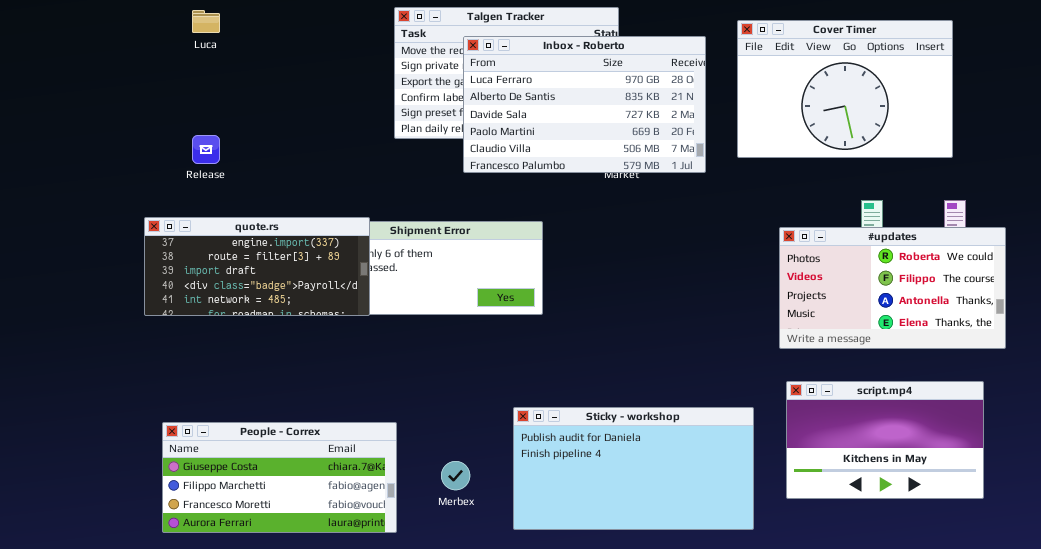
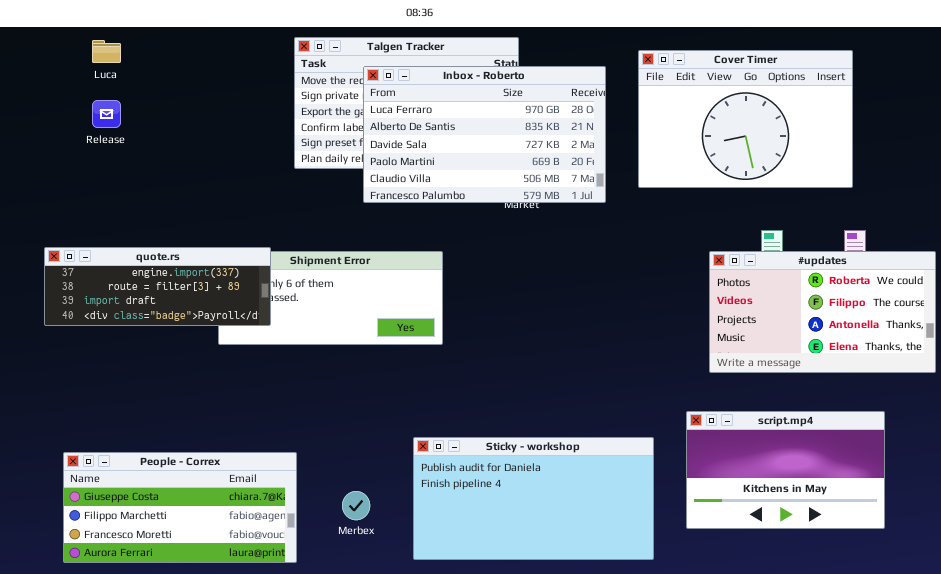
Release: [192,135,220,164] -> [92,100,121,128], moved
quote.rs: [144,217,370,316] -> [44,247,271,326], resized
#updates: [779,227,1006,349] -> [709,251,936,373], moved

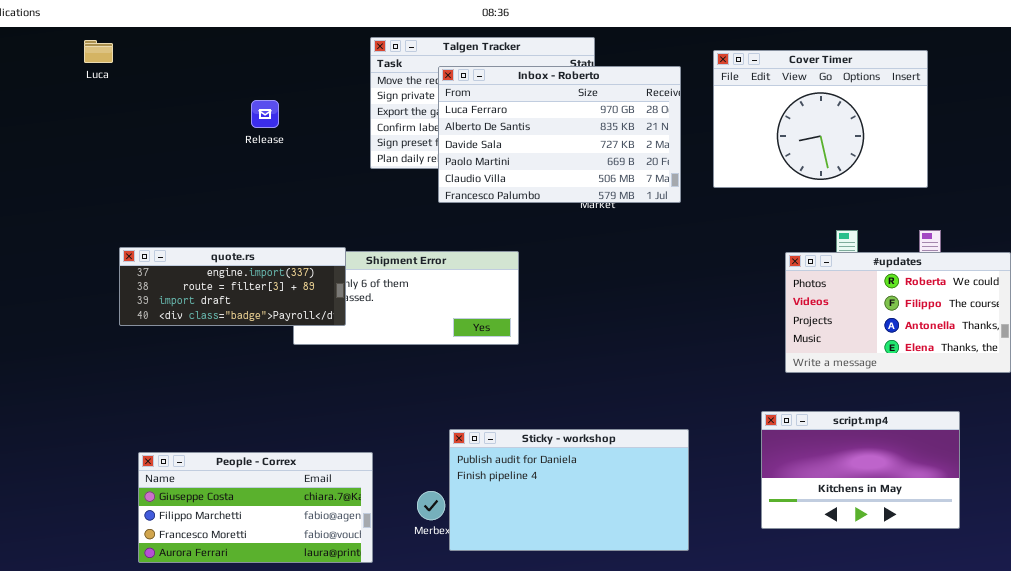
Luca: [92,40,121,63] -> [84,40,113,63], moved
Release: [92,100,121,128] -> [251,100,279,128], moved
Sticky - workshop: [413,437,654,560] -> [449,429,689,551], moved

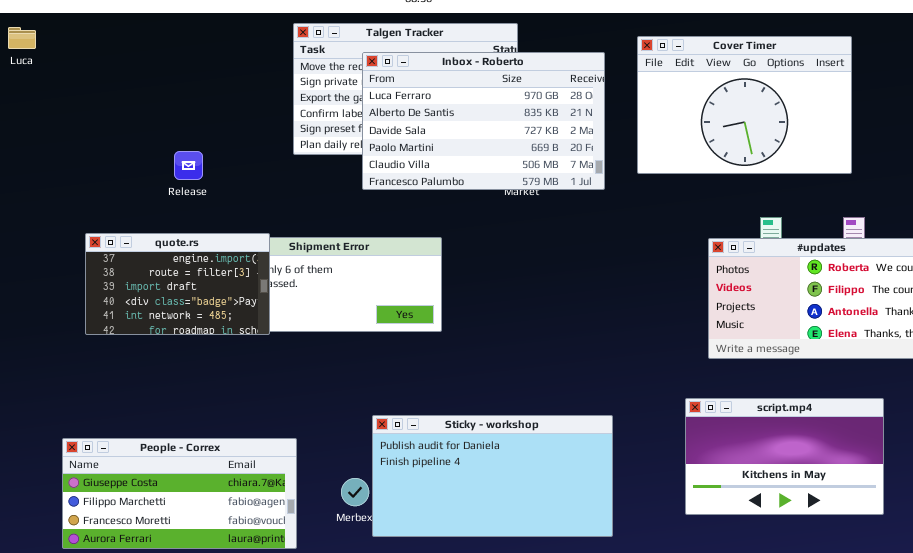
Release: [251,100,279,128] -> [174,151,203,180], moved
quote.rs: [119,247,346,326] -> [85,233,270,335], resized

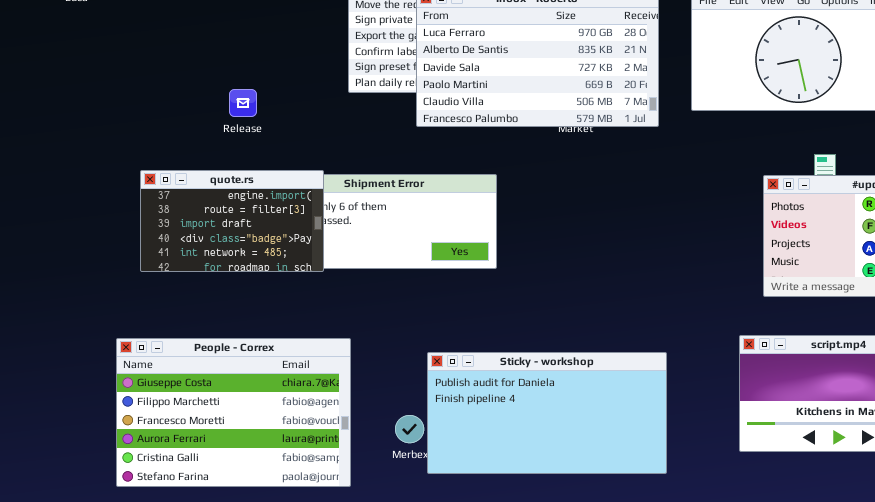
People - Correx: [62,438,297,549] -> [116,338,351,487], resized

